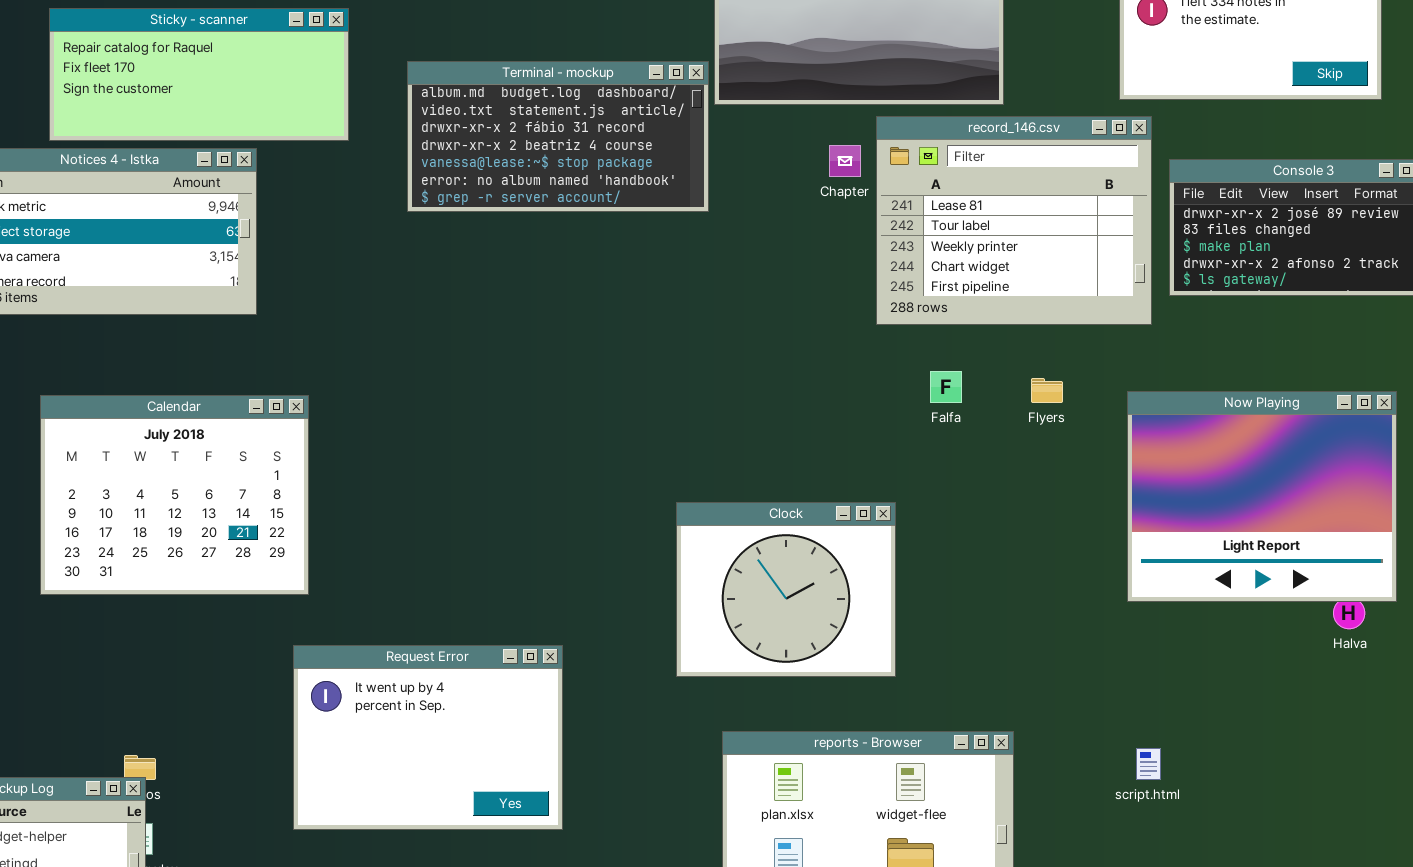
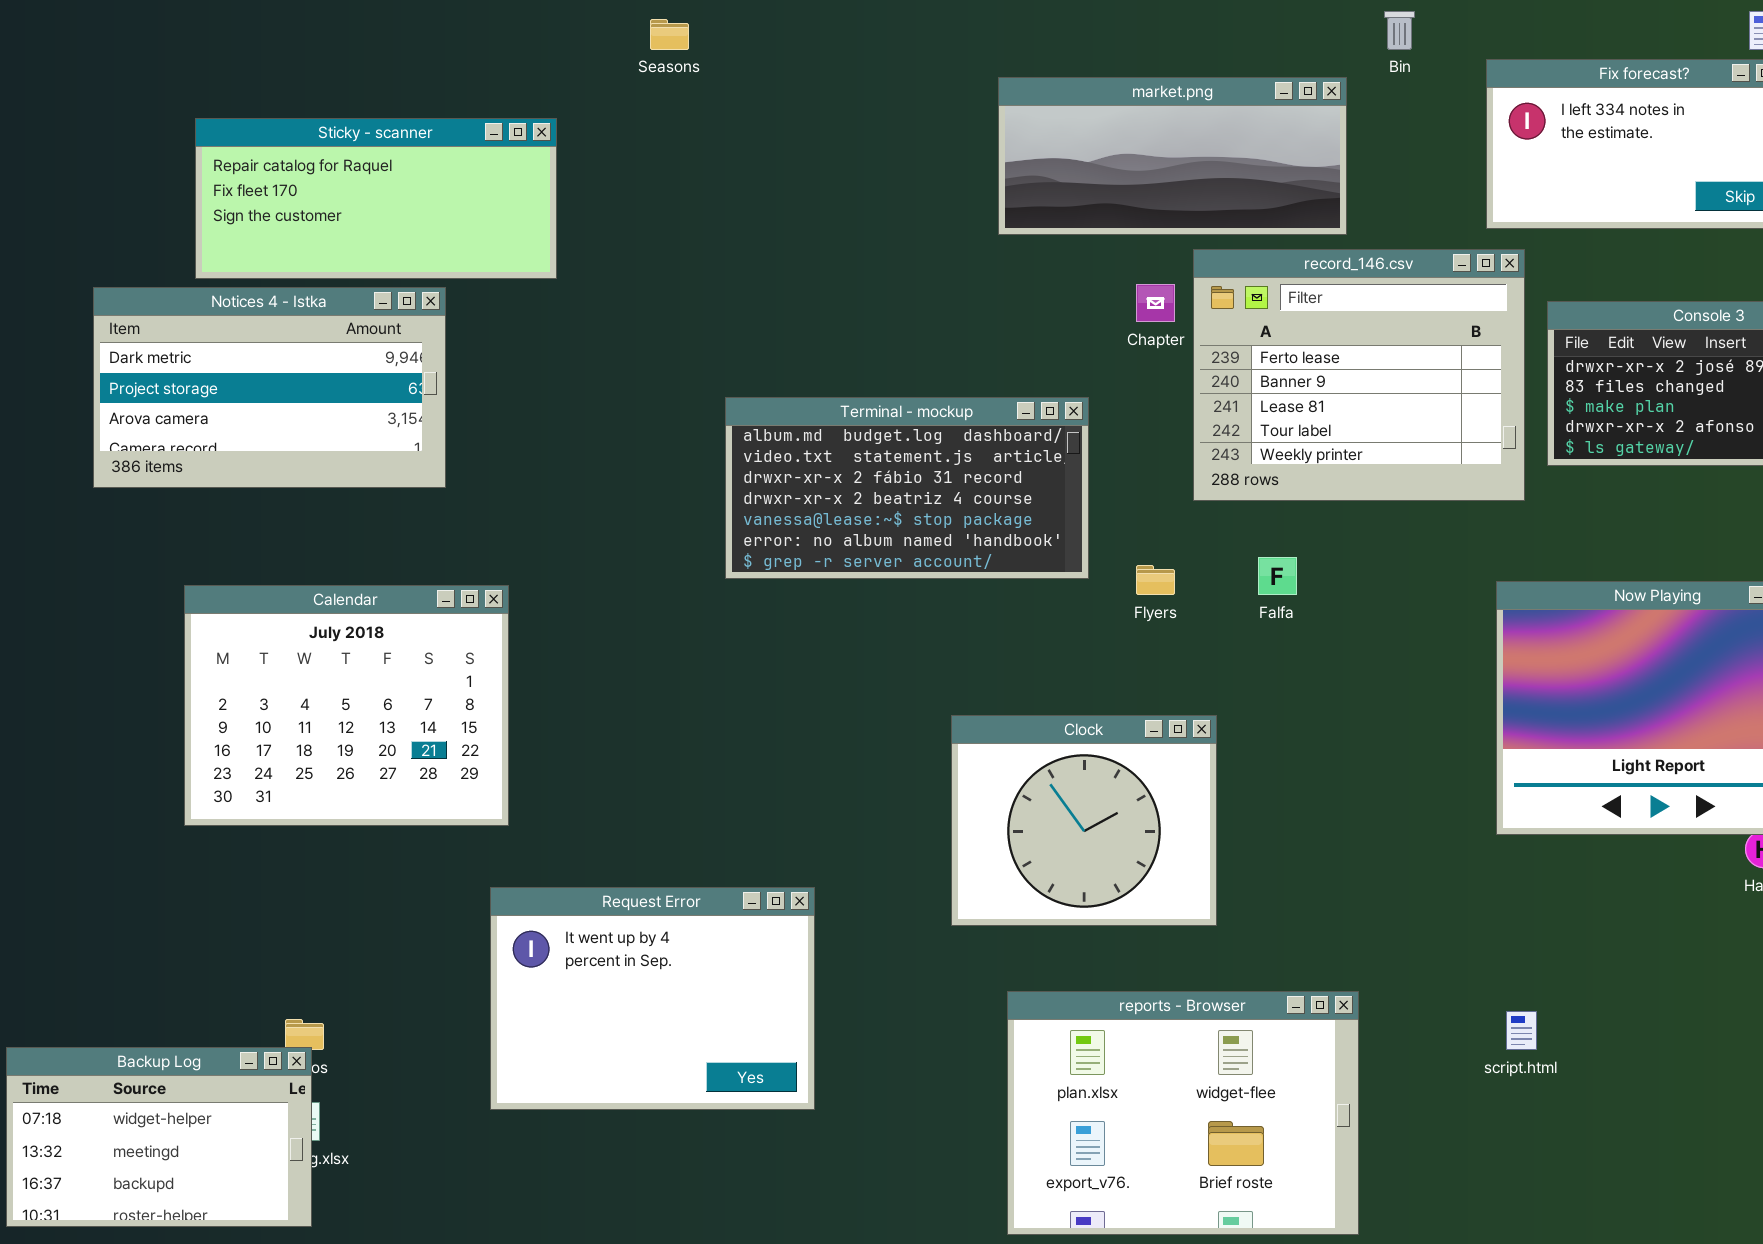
Terminal - mockup: [407,61,709,212] -> [725,397,1089,579], moved
record_146.csv: [876,116,1152,325] -> [1193,249,1525,501], scrolled up 2 rows
Flyers: [1031,378,1063,403] -> [1136,565,1175,595], moved

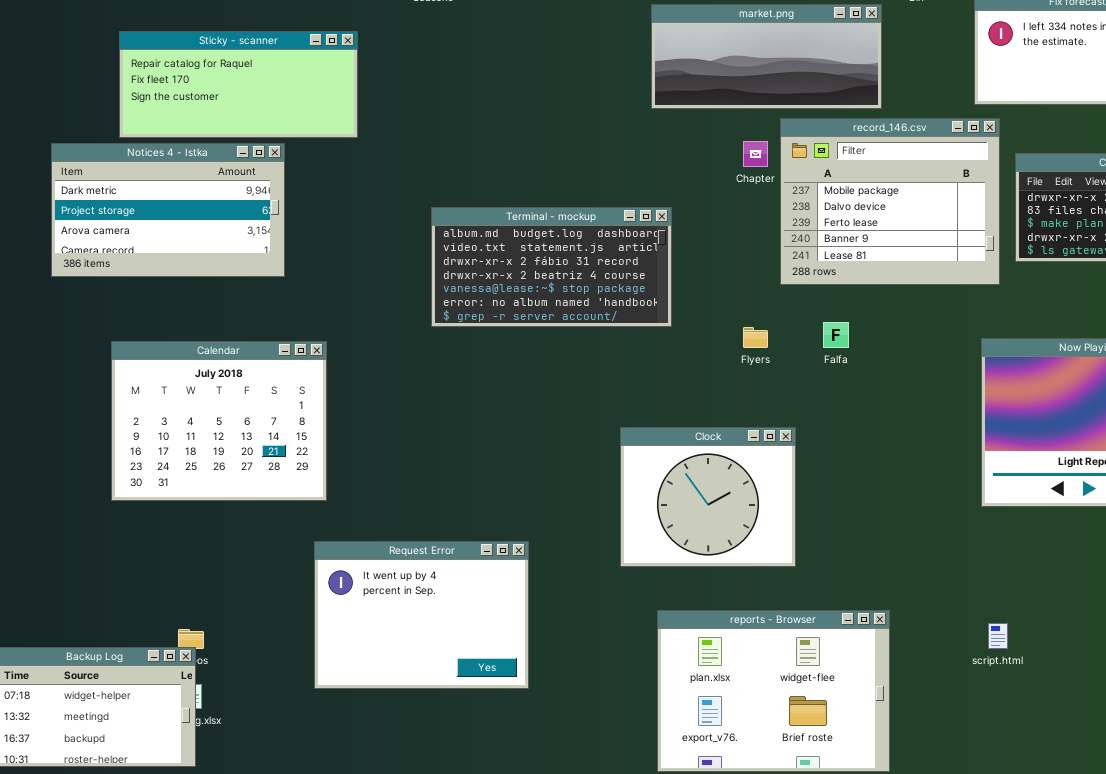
record_146.csv: [1193,249,1525,501] -> [780,118,1000,285], scrolled up 2 rows
Terminal - mockup: [725,397,1089,579] -> [431,207,672,327], moved

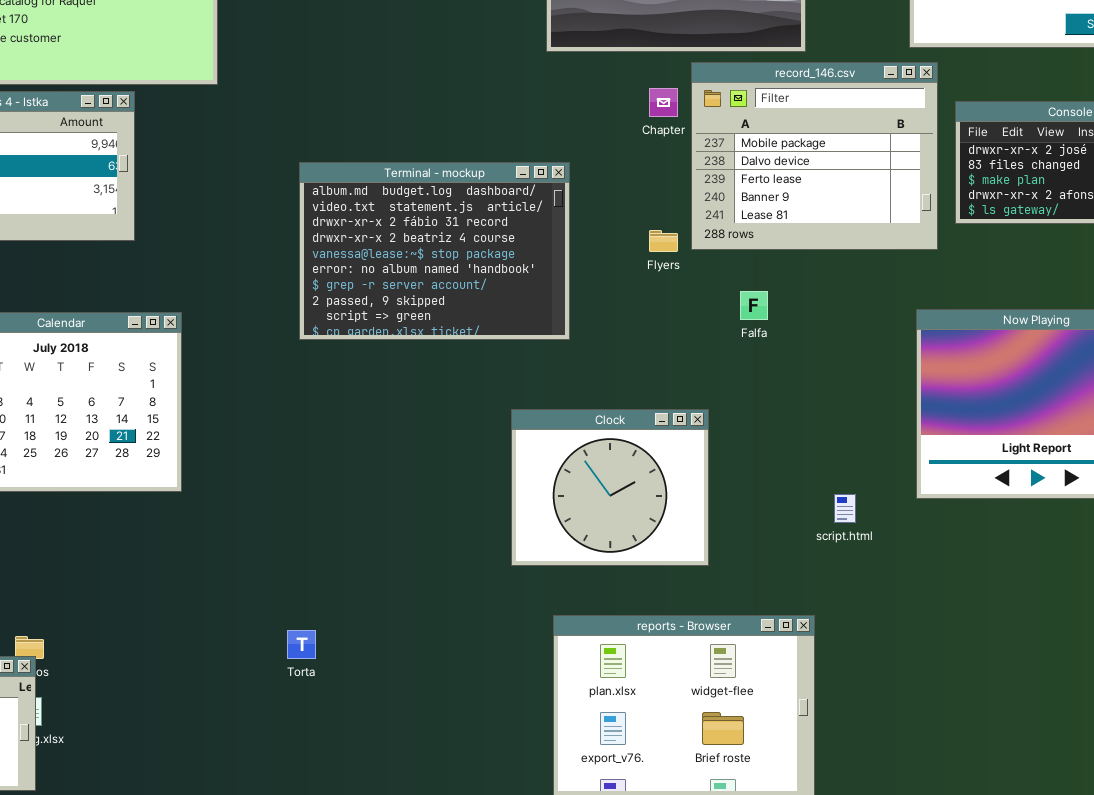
Terminal - mockup: [431,207,672,327] -> [299,162,570,340], resized
Flyers: [743,327,768,348] -> [649,230,678,252], moved
Request Error: [314,541,529,689] -> none, closed
script.html: [988,623,1008,649] -> [834,494,856,523], moved

